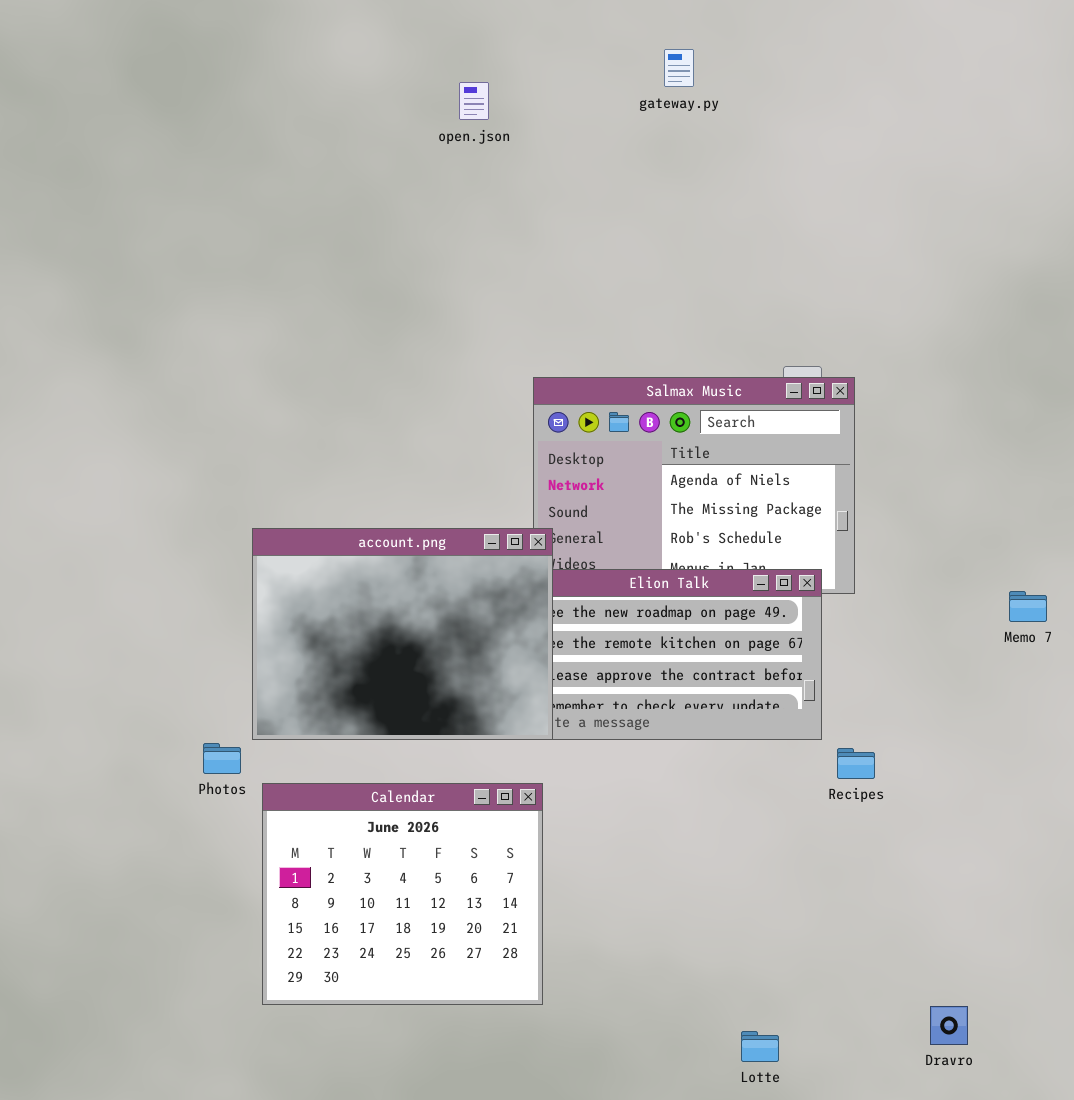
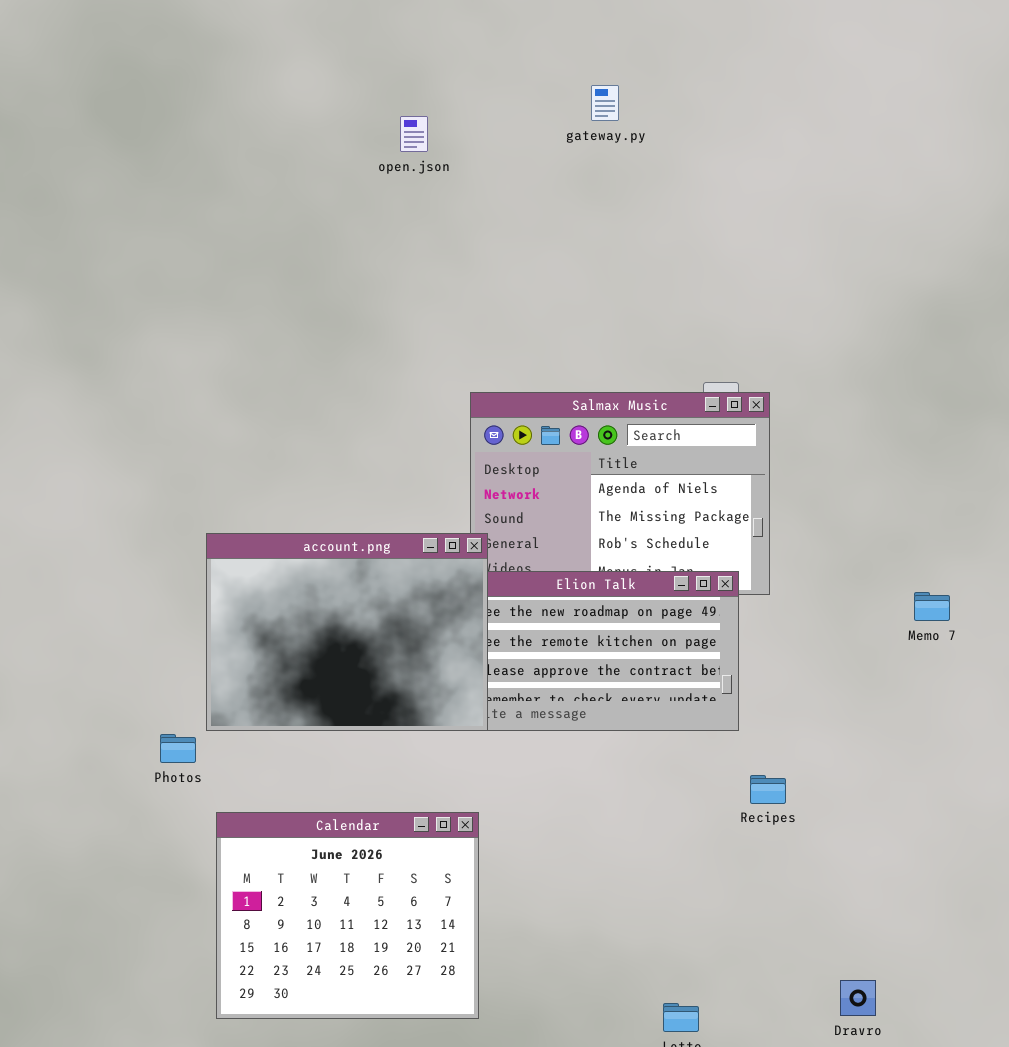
Recipes: [837,748,875,779] -> [750,775,786,804], moved
Calendar: [262,783,543,1005] -> [216,812,479,1019], moved

